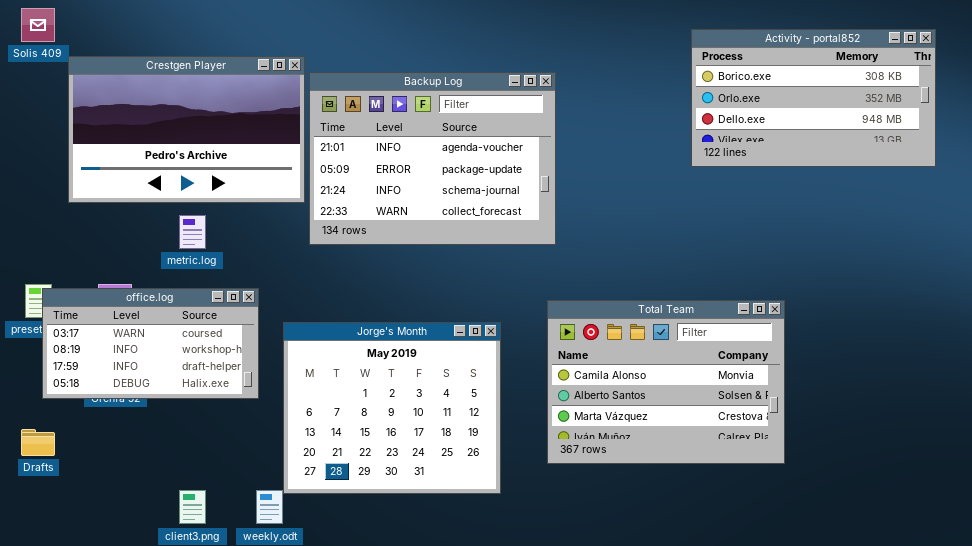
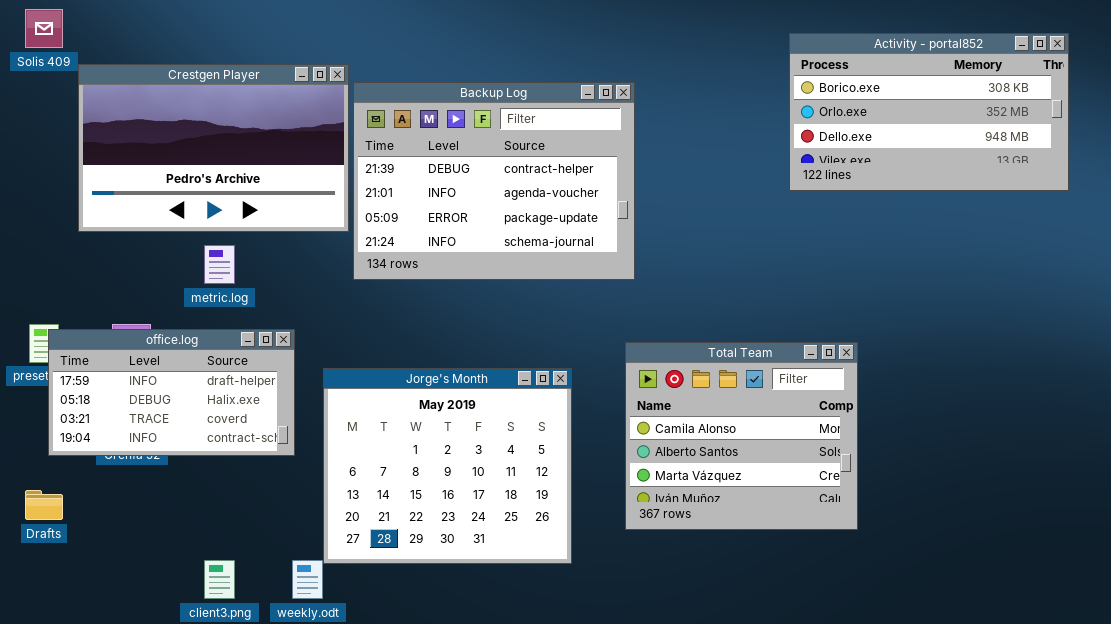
Backup Log: [309,72,556,245] -> [353,82,635,280], scrolled up 1 row
office.log: [42,288,259,399] -> [48,329,295,456], scrolled down 2 rows
Total Team: [547,300,785,464] -> [625,342,858,530], resized

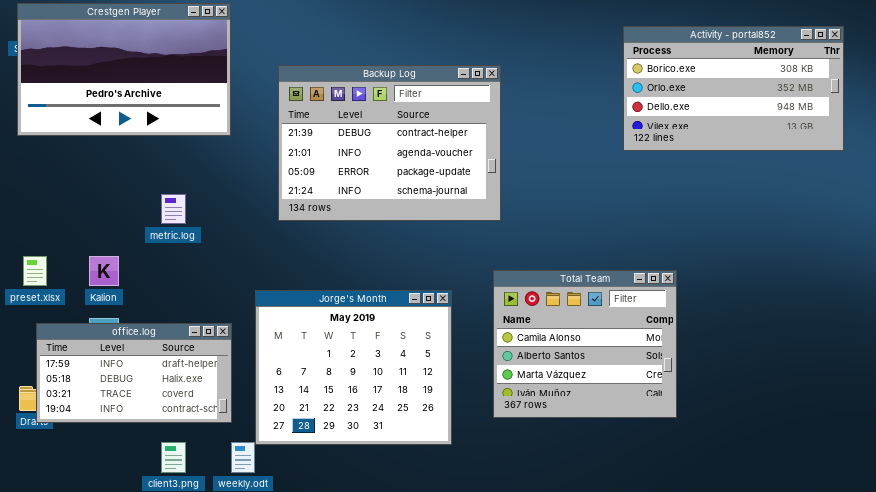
Crestgen Player: [78,64,349,232] -> [17,3,231,136], moved
office.log: [48,329,295,456] -> [36,323,232,423], moved

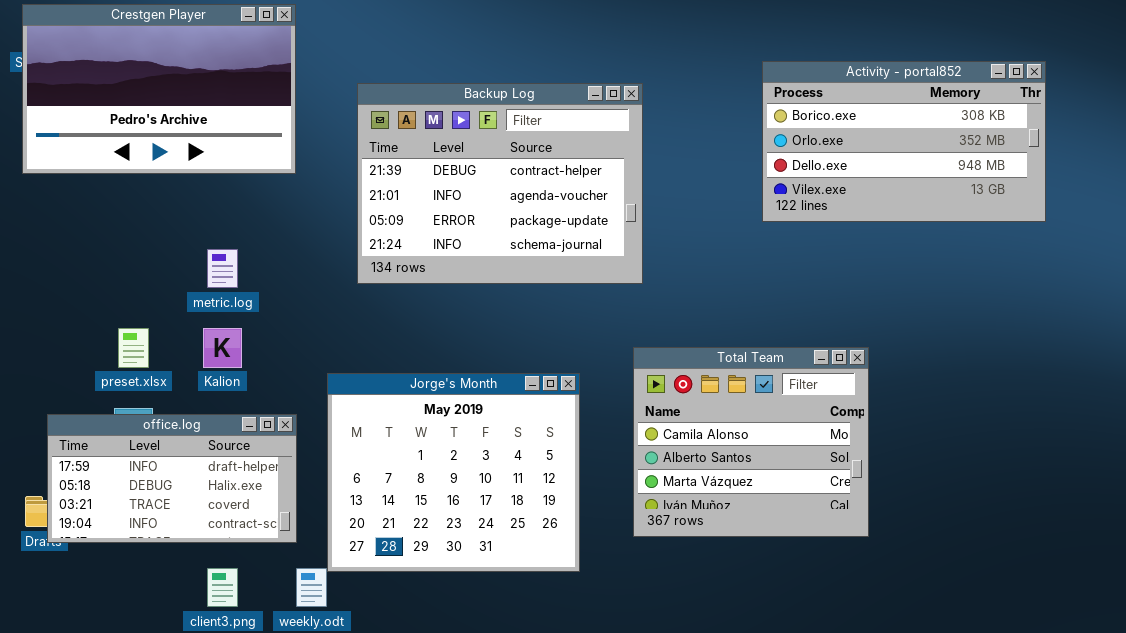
Activity - portal852: [623,26,844,151] -> [762,61,1046,222], moved
preset.xlsx: [23,256,47,286] -> [118,328,149,368], moved
Kalion: [89,256,119,286] -> [203,328,242,368], moved

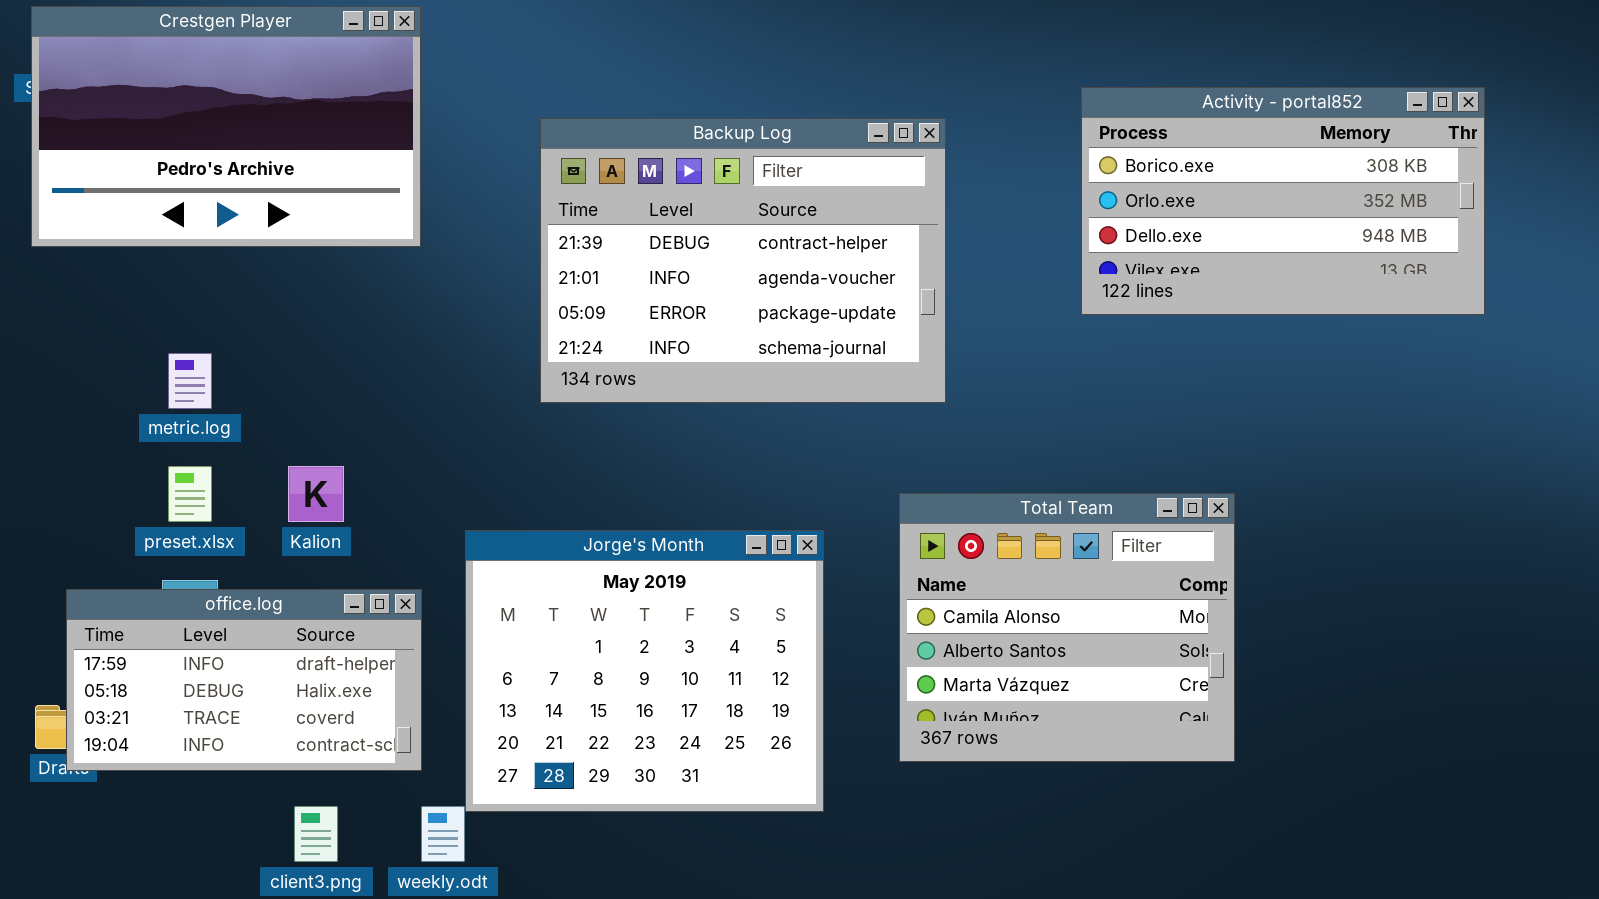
Backup Log: [357,83,643,284] -> [540,118,946,403], moved
metric.log: [207,249,238,288] -> [168,353,212,409], moved

